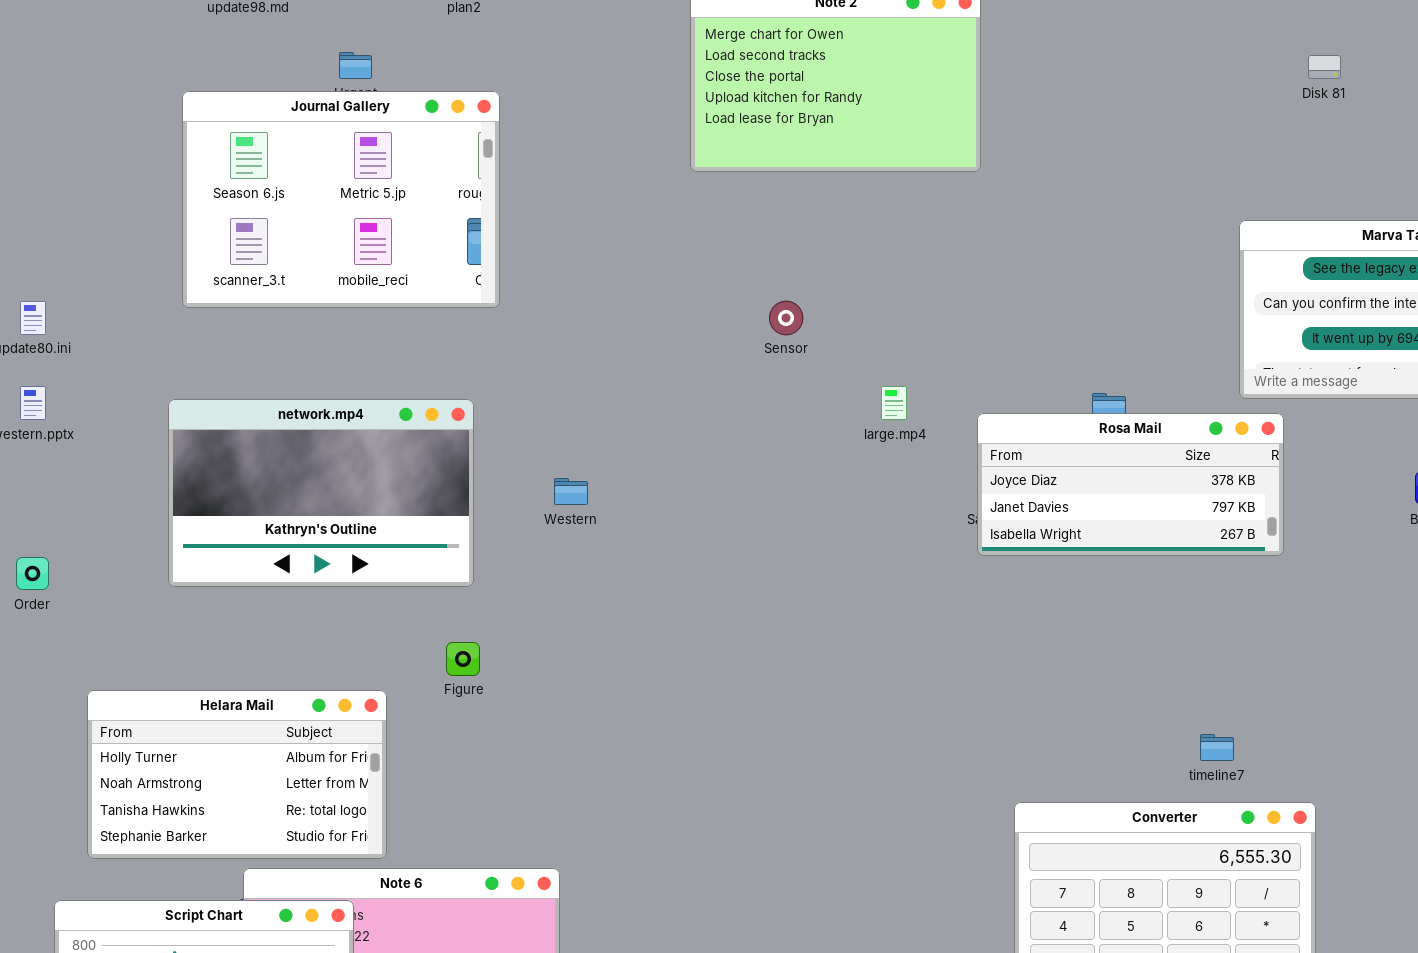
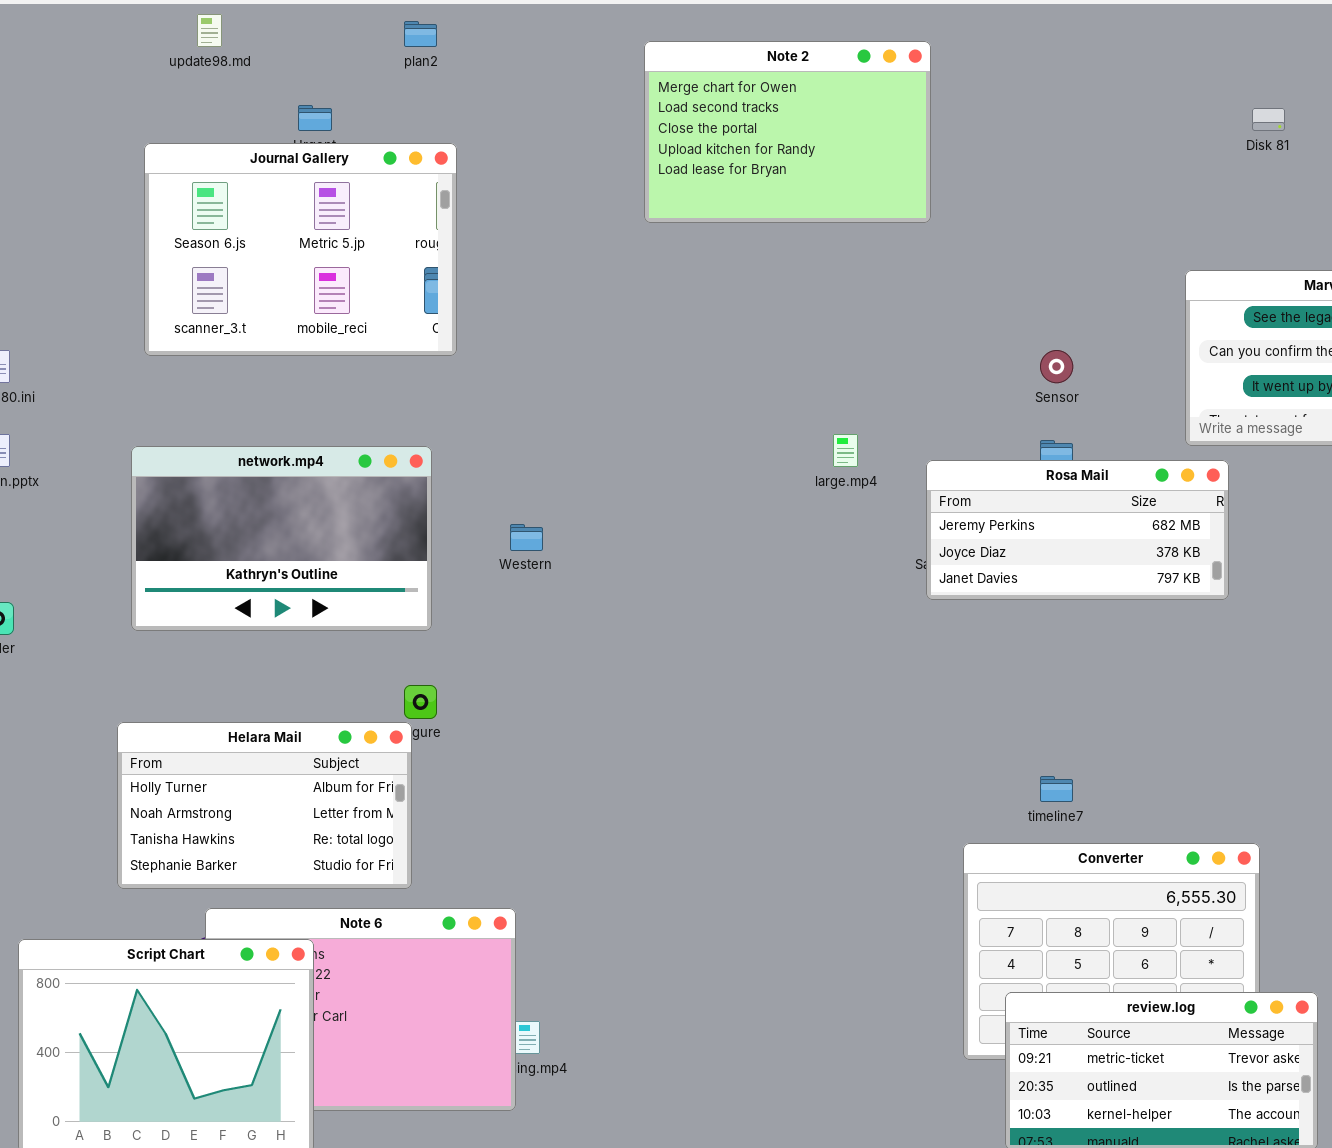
Sensor: [769,301,803,335] -> [1040,350,1073,383], moved
Rosa Mail: [977,413,1284,556] -> [926,460,1229,600], scrolled up 1 row
Helara Mail: [87,690,387,859] -> [117,722,412,889], moved
timeline7: [1200,734,1234,761] -> [1040,776,1073,802], moved

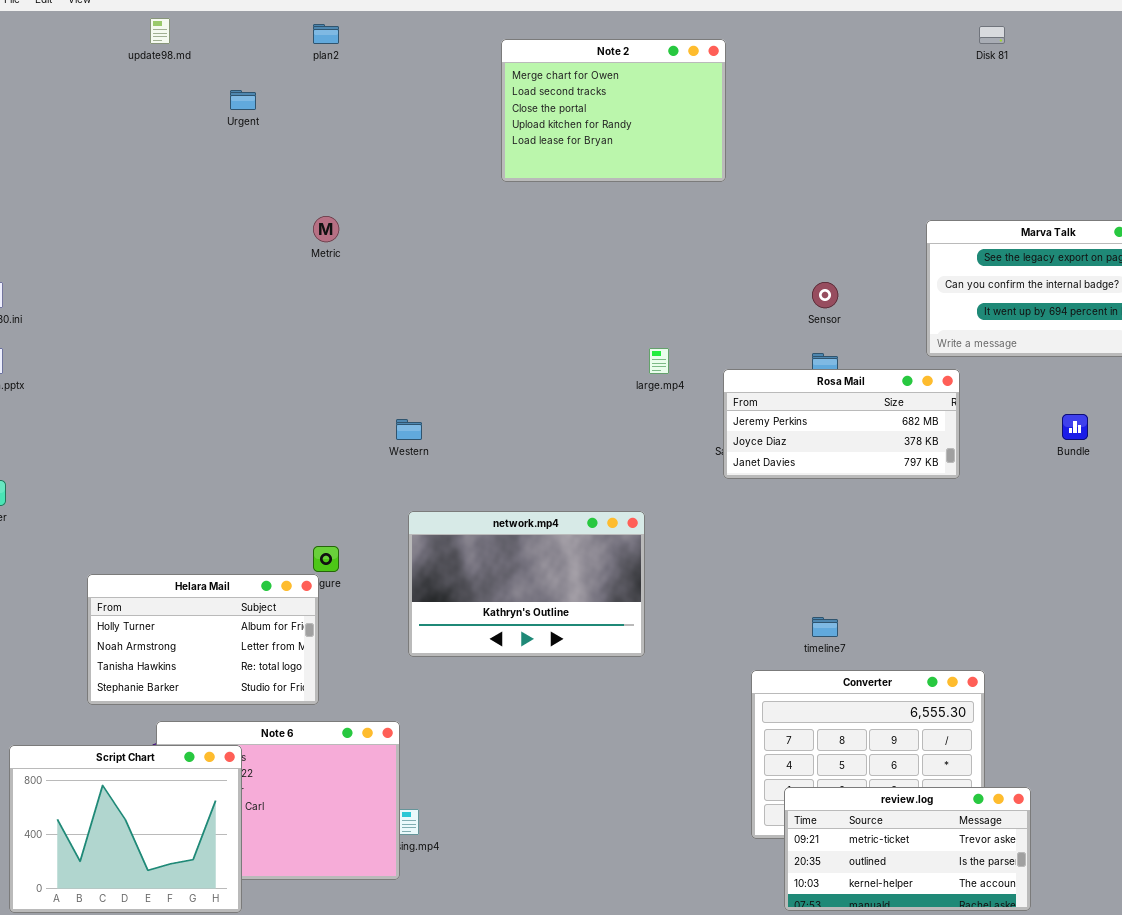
Disk 81: [1252,108,1285,131] -> [979,26,1005,44], moved
Journal Gallery: [144,143,457,356] -> none, closed
network.mp4: [131,446,432,631] -> [408,511,645,657], moved

